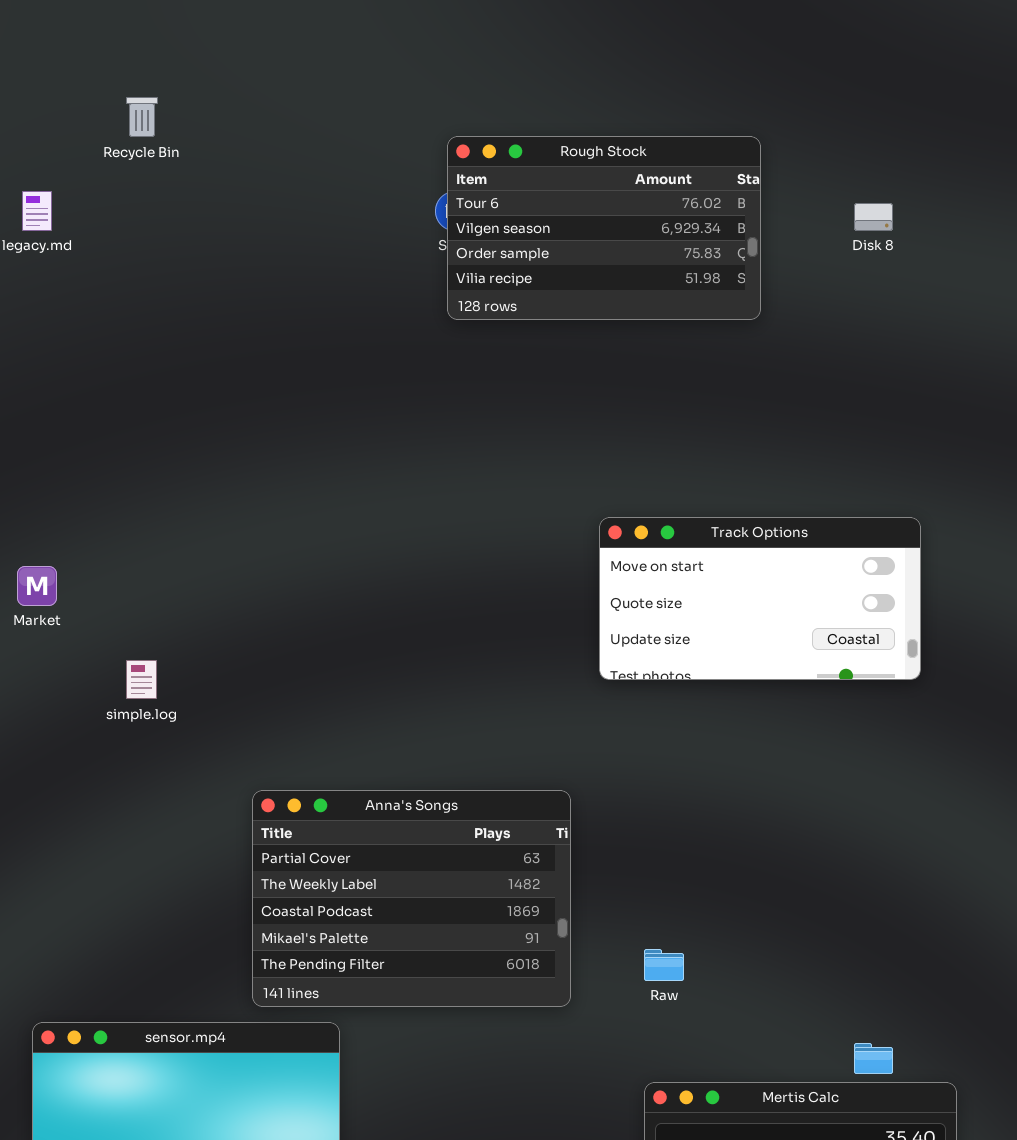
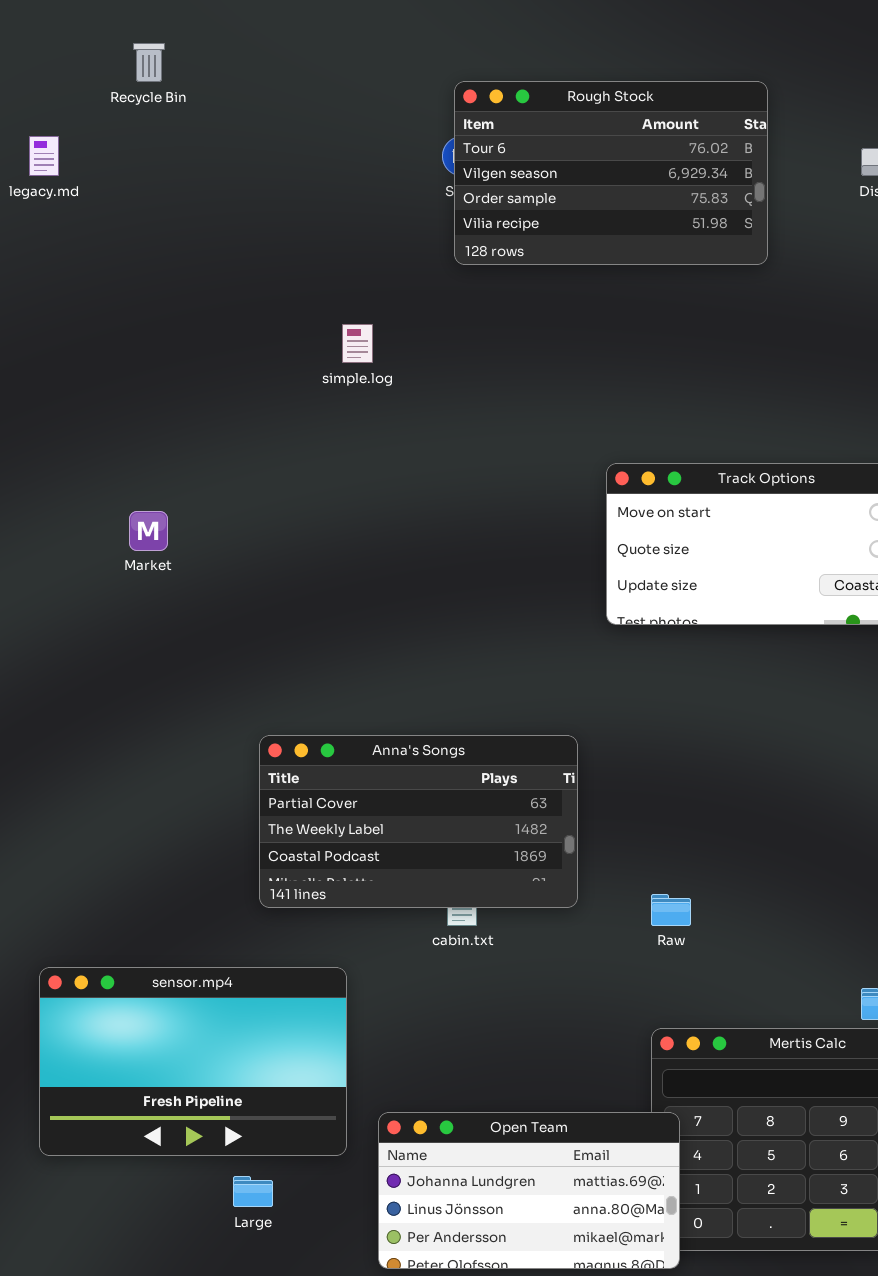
Market: [17,566,57,606] -> [129,511,168,551], moved
simple.log: [126,660,157,699] -> [342,324,373,363], moved
Anna's Songs: [252,790,571,1007] -> [259,735,578,908], resized

